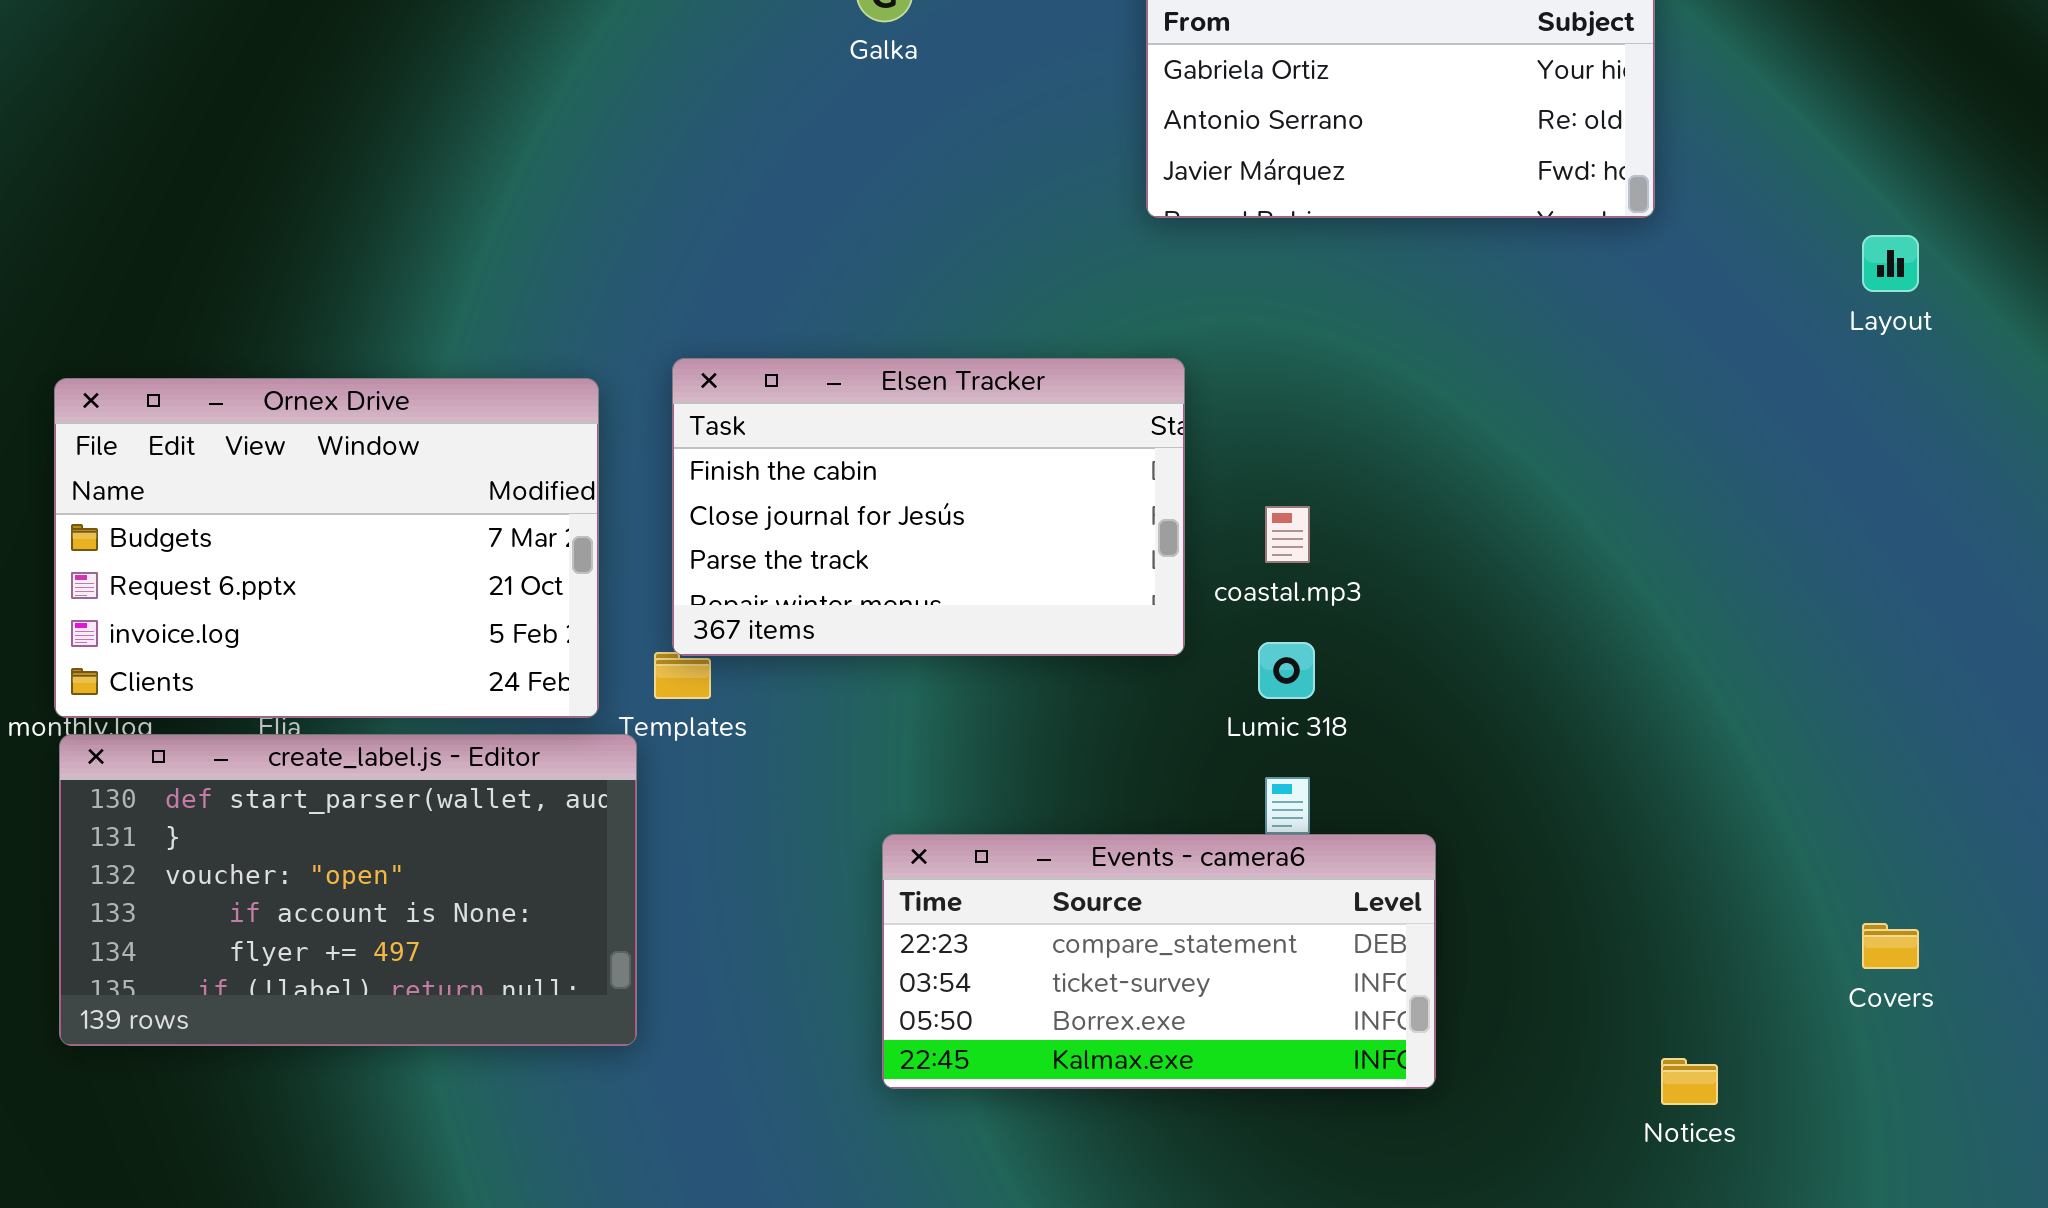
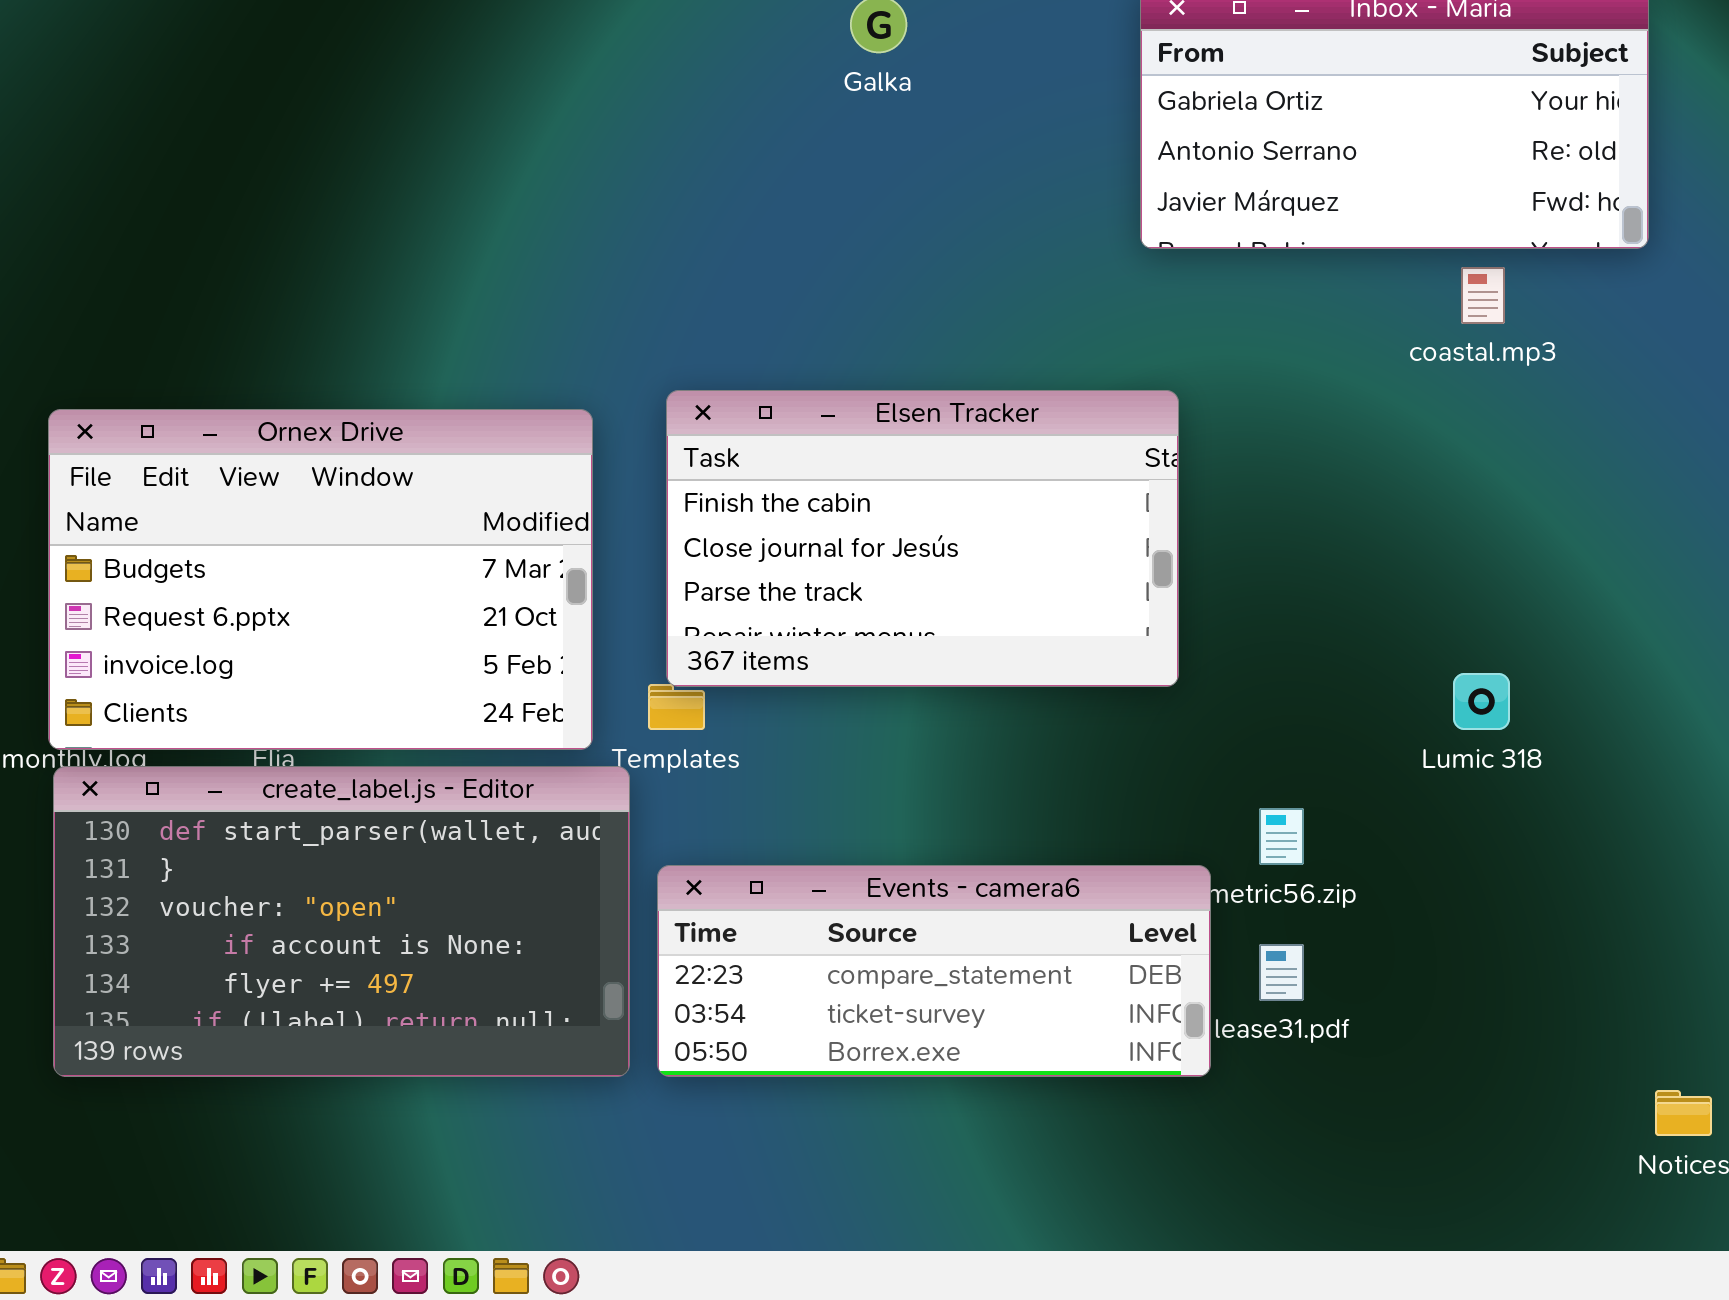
coastal.mp3: [1265,506,1310,563] -> [1461,267,1505,324], moved
Lumic 318: [1258,642,1315,699] -> [1453,673,1510,730], moved
Events - camera6: [882,834,1436,1089] -> [657,865,1211,1077], moved, resized

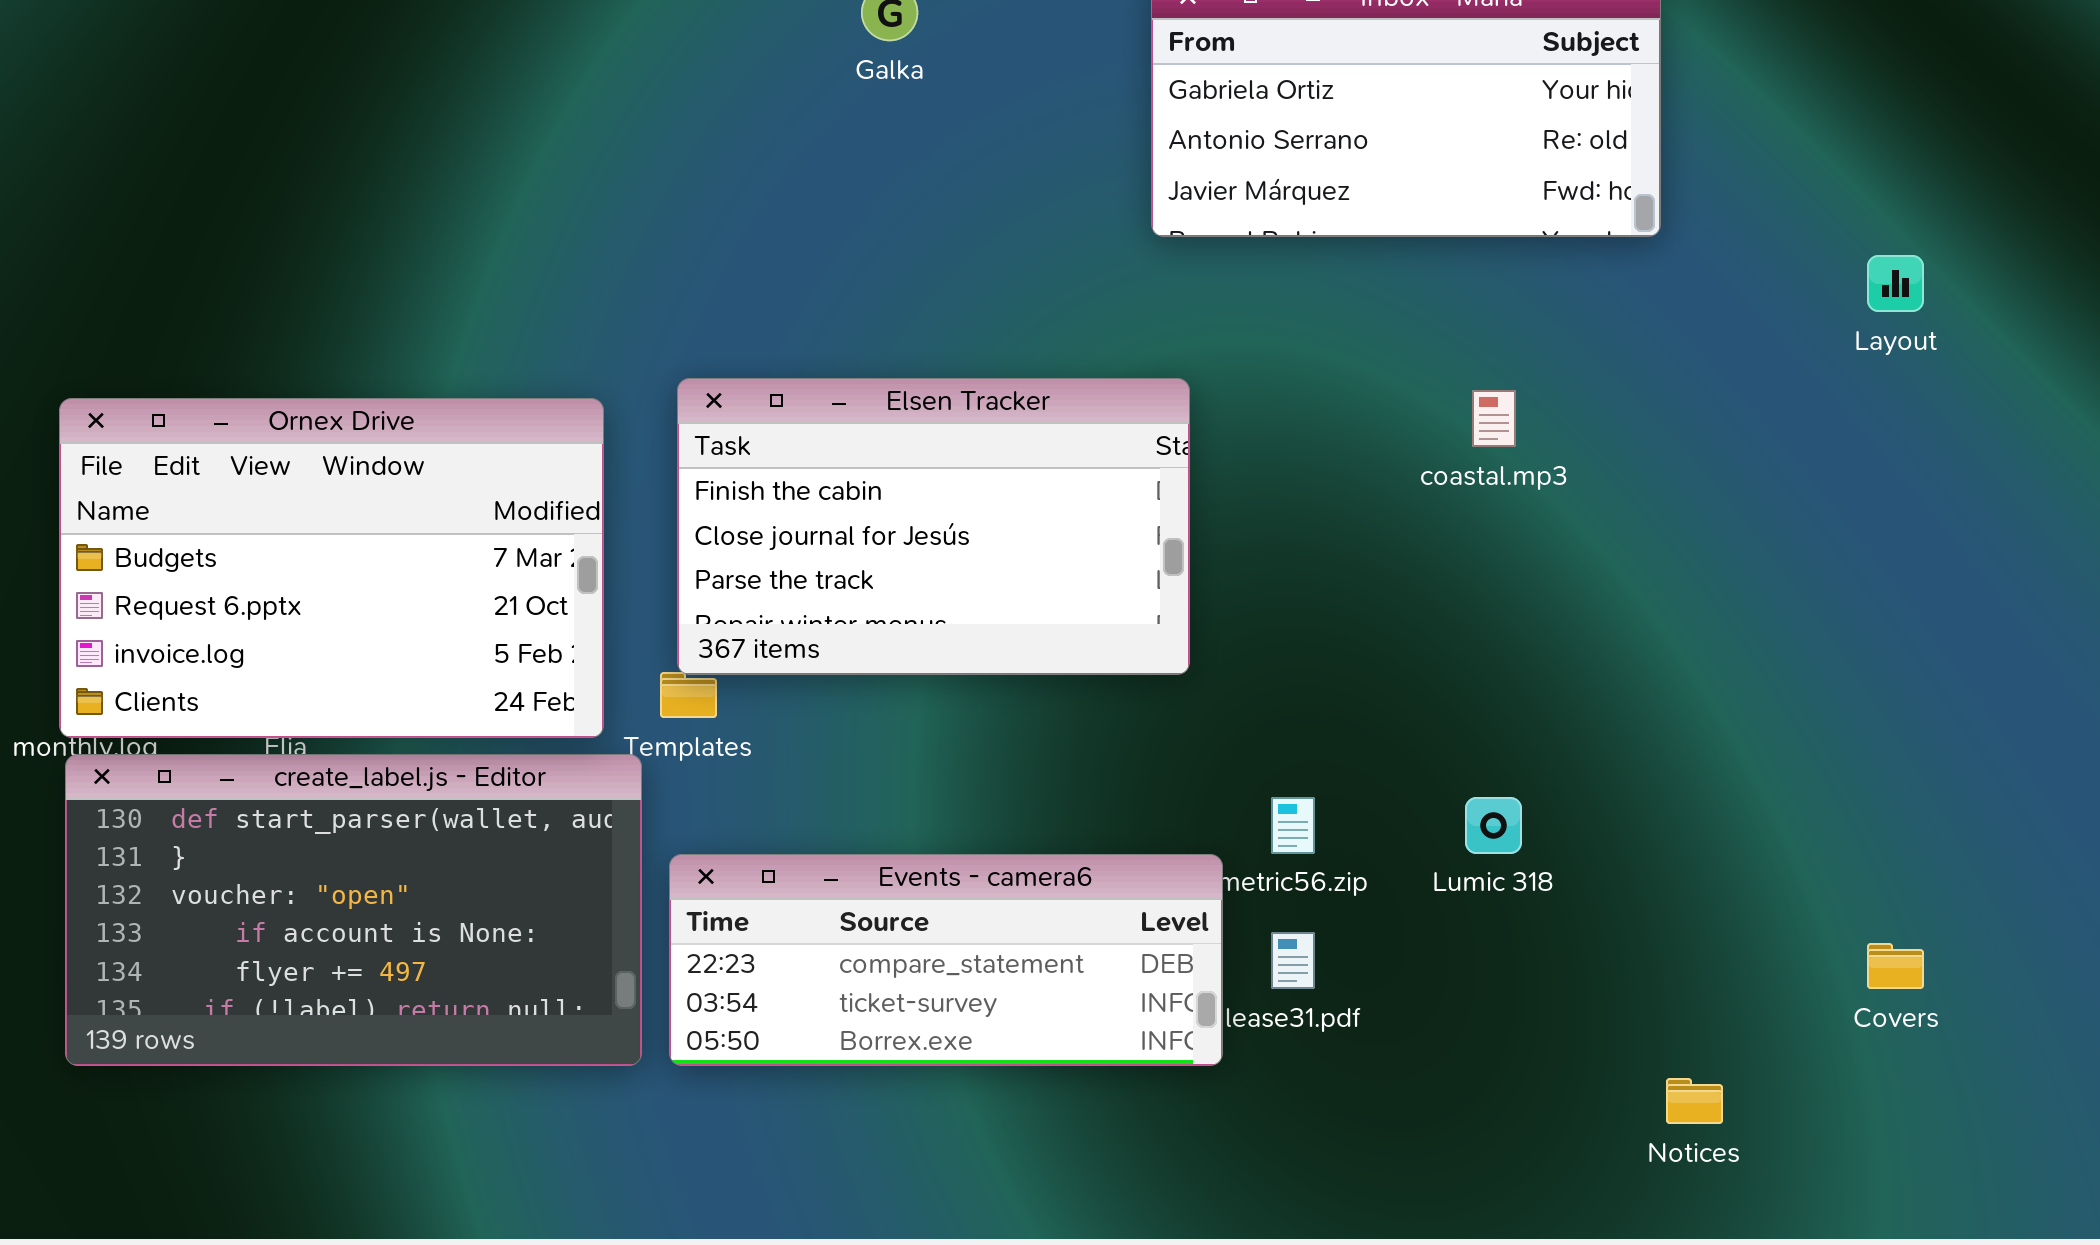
coastal.mp3: [1461,267,1505,324] -> [1472,390,1516,447], moved
Lumic 318: [1453,673,1510,730] -> [1465,797,1522,854], moved

